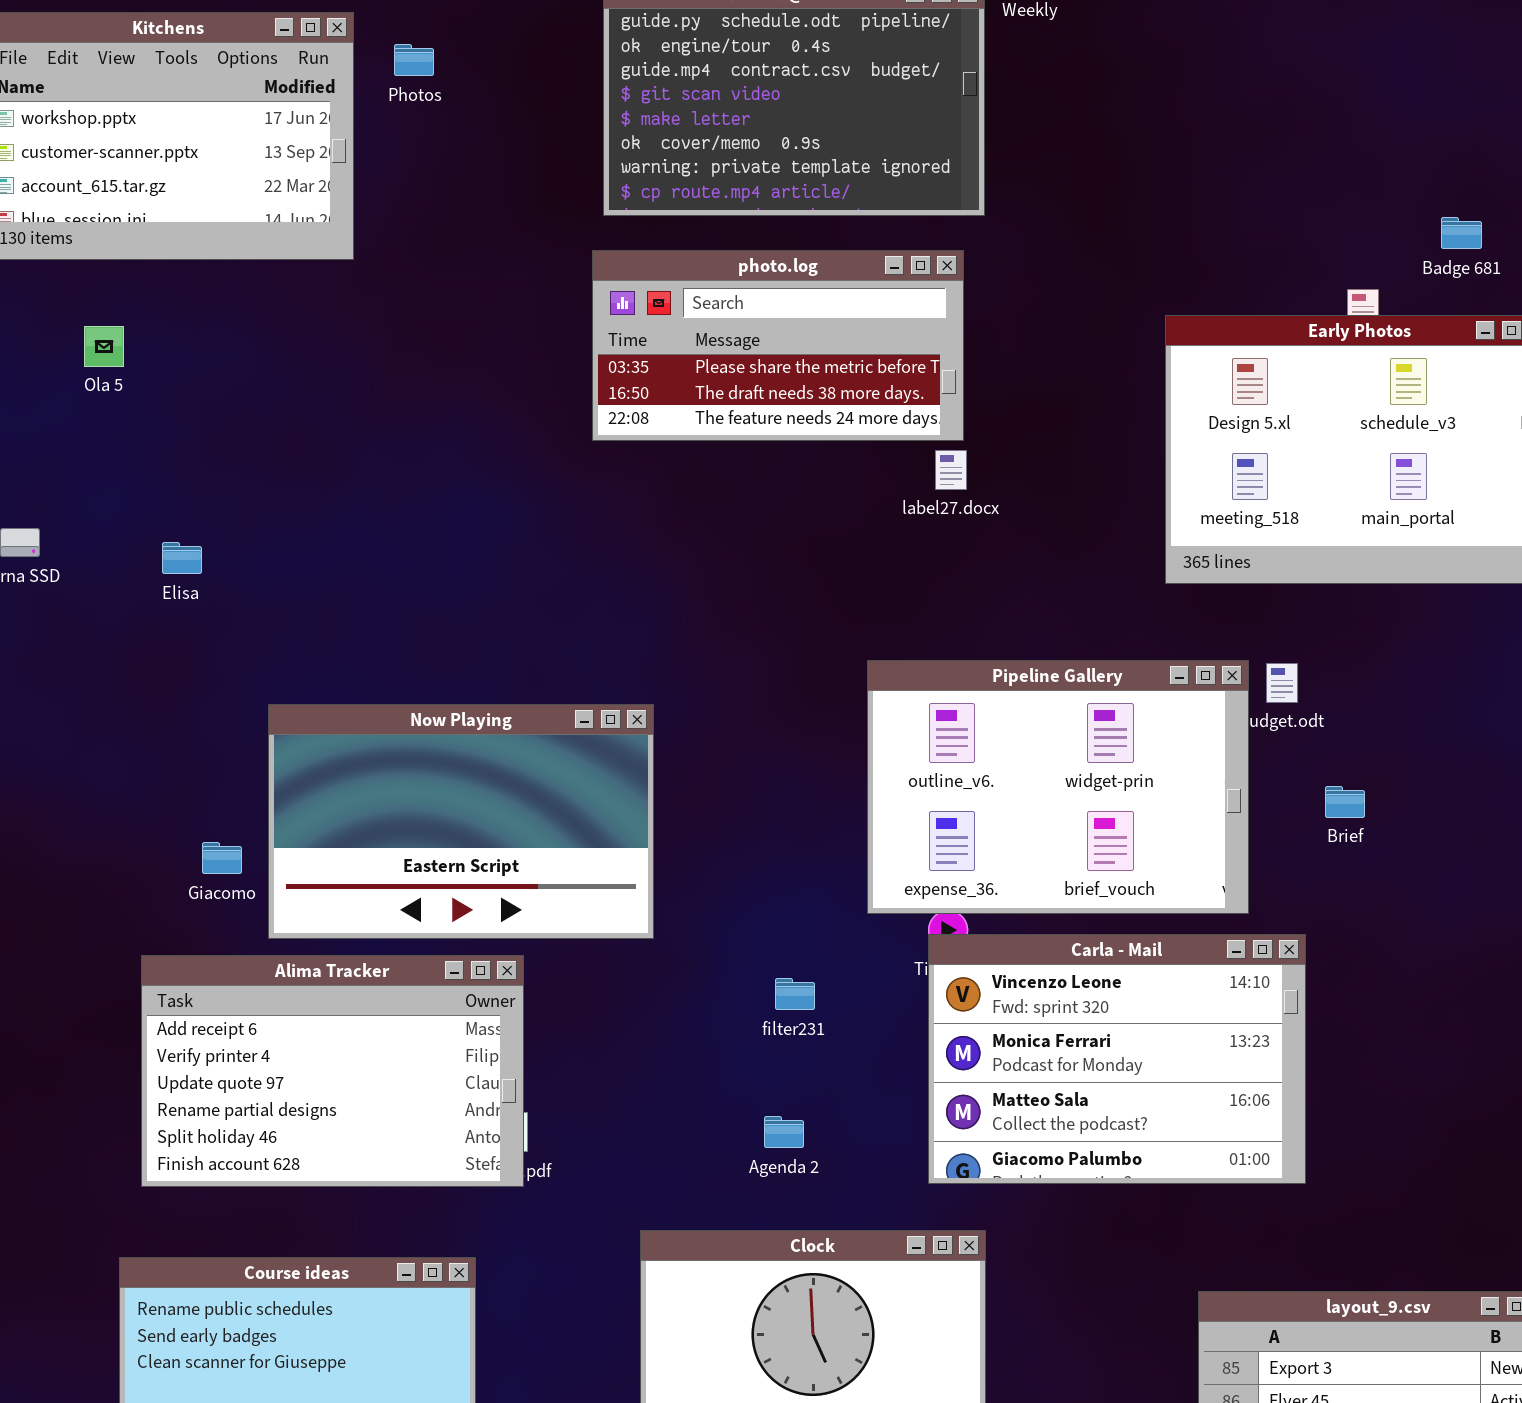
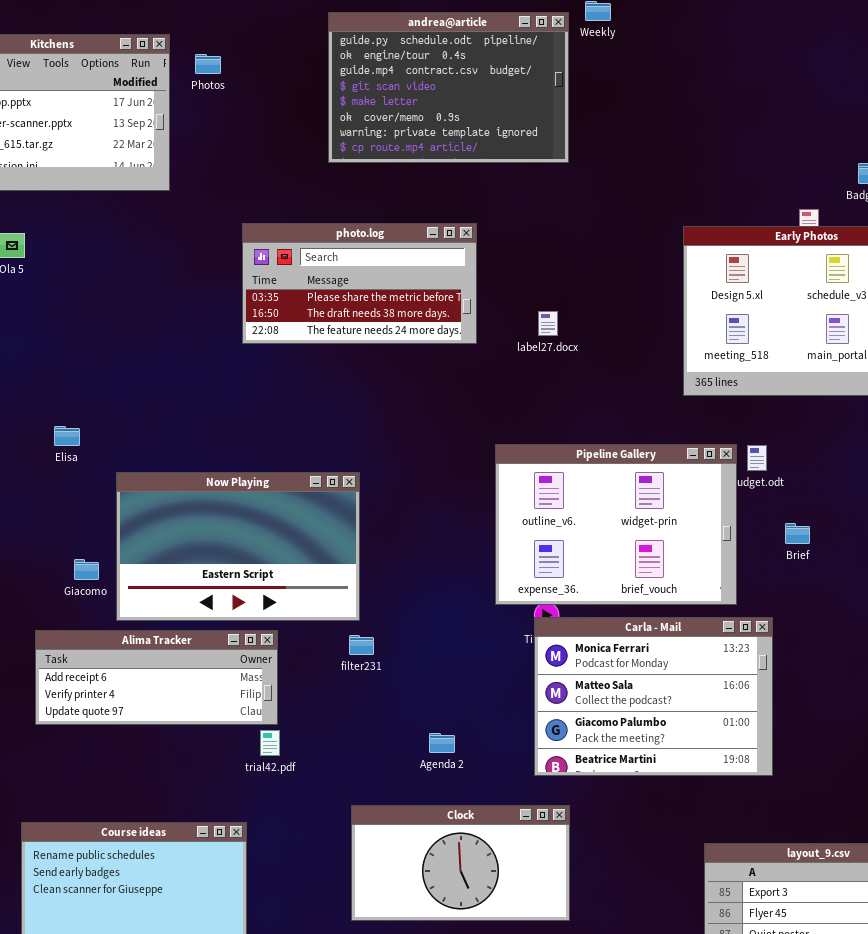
photo.log: [592,250,964,441] -> [242,223,477,344], moved
Elisa: [162,542,202,574] -> [54,426,80,446], moved
Carla - Mail: [928,934,1306,1184] -> [534,617,773,776], scrolled down 1 row
Alima Tracker: [141,955,524,1187] -> [35,630,278,725], resized
filter231: [775,978,815,1010] -> [349,635,374,655], moved

